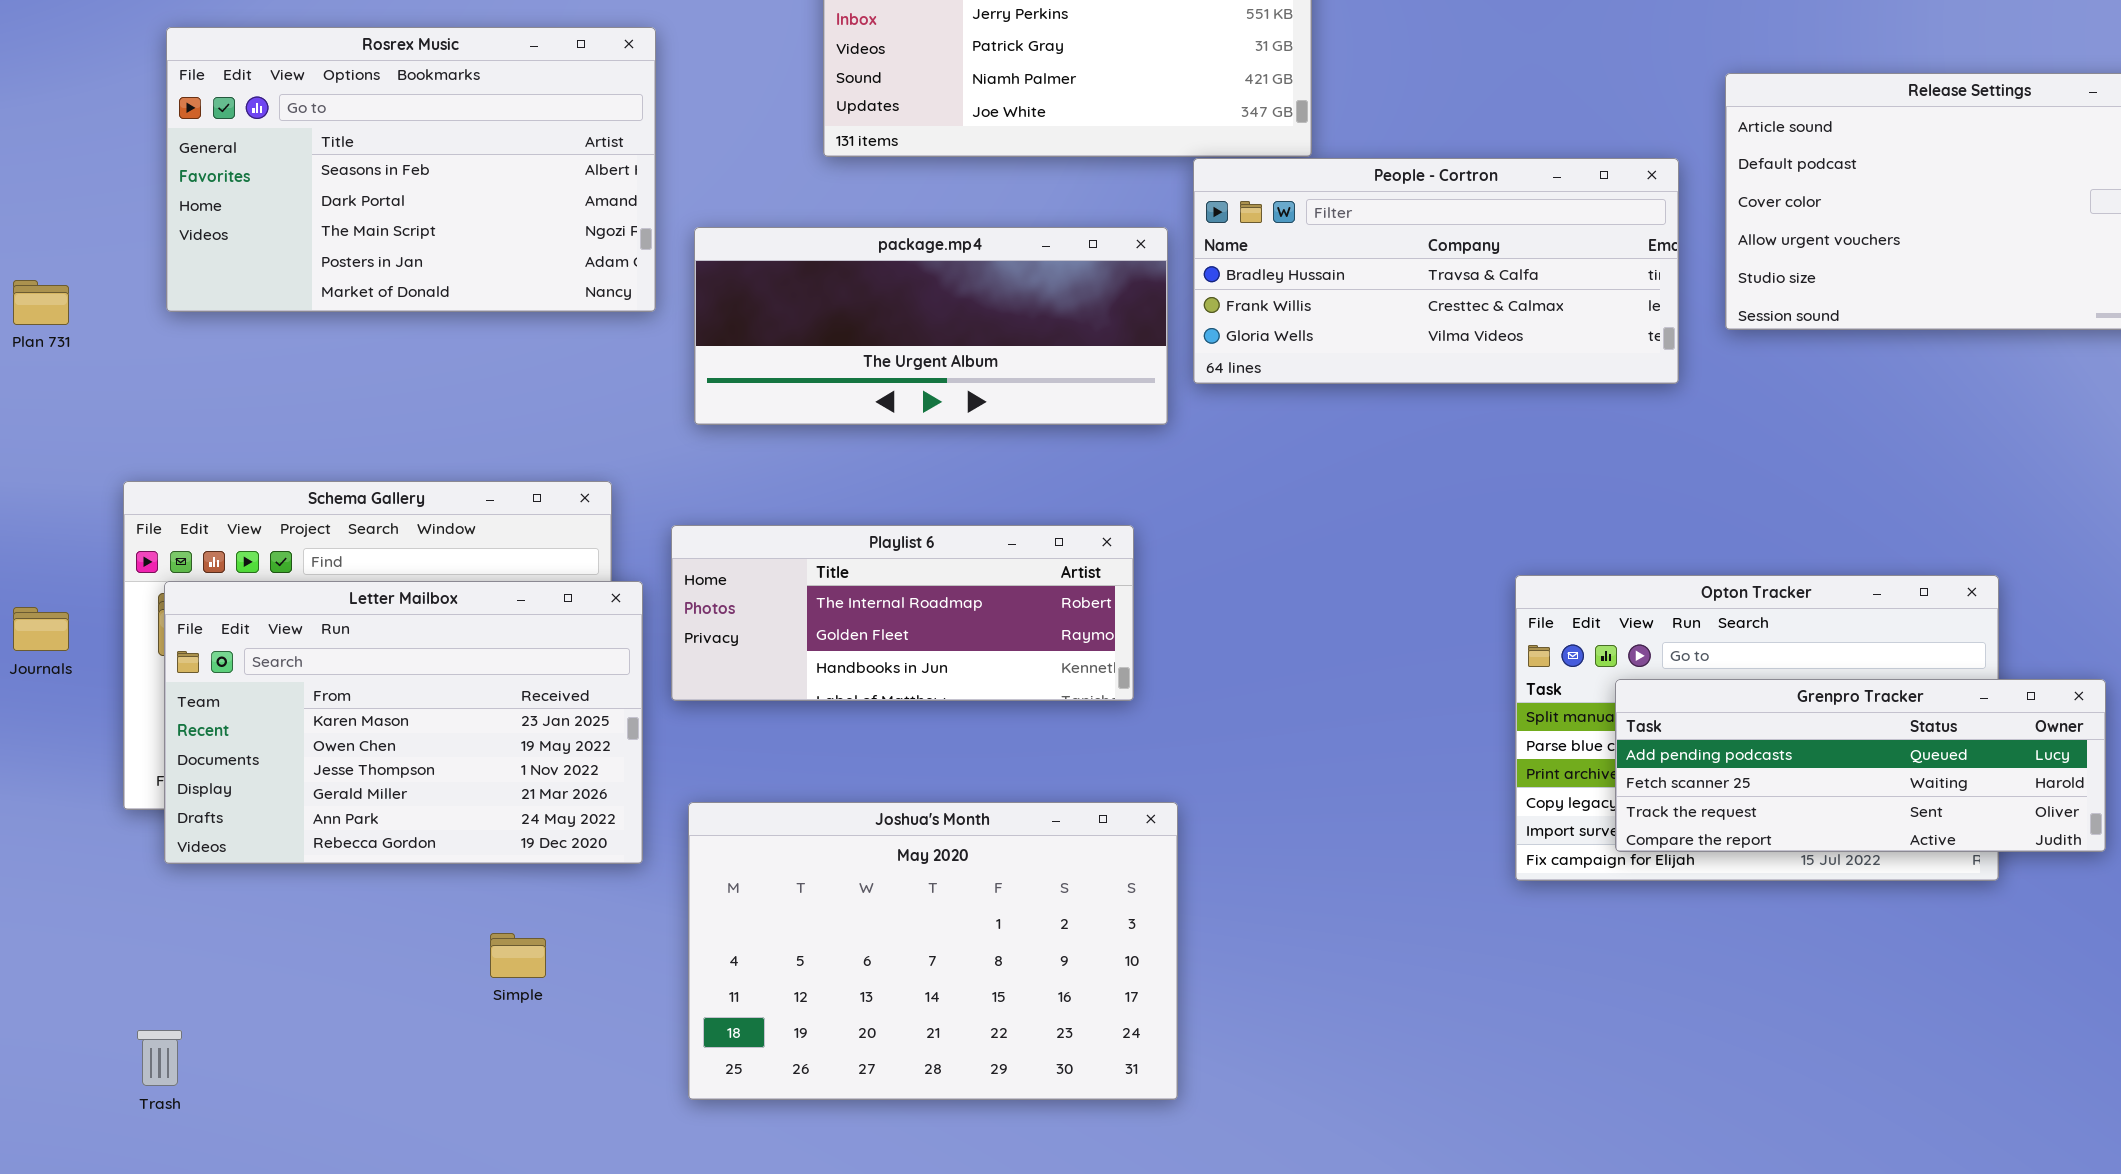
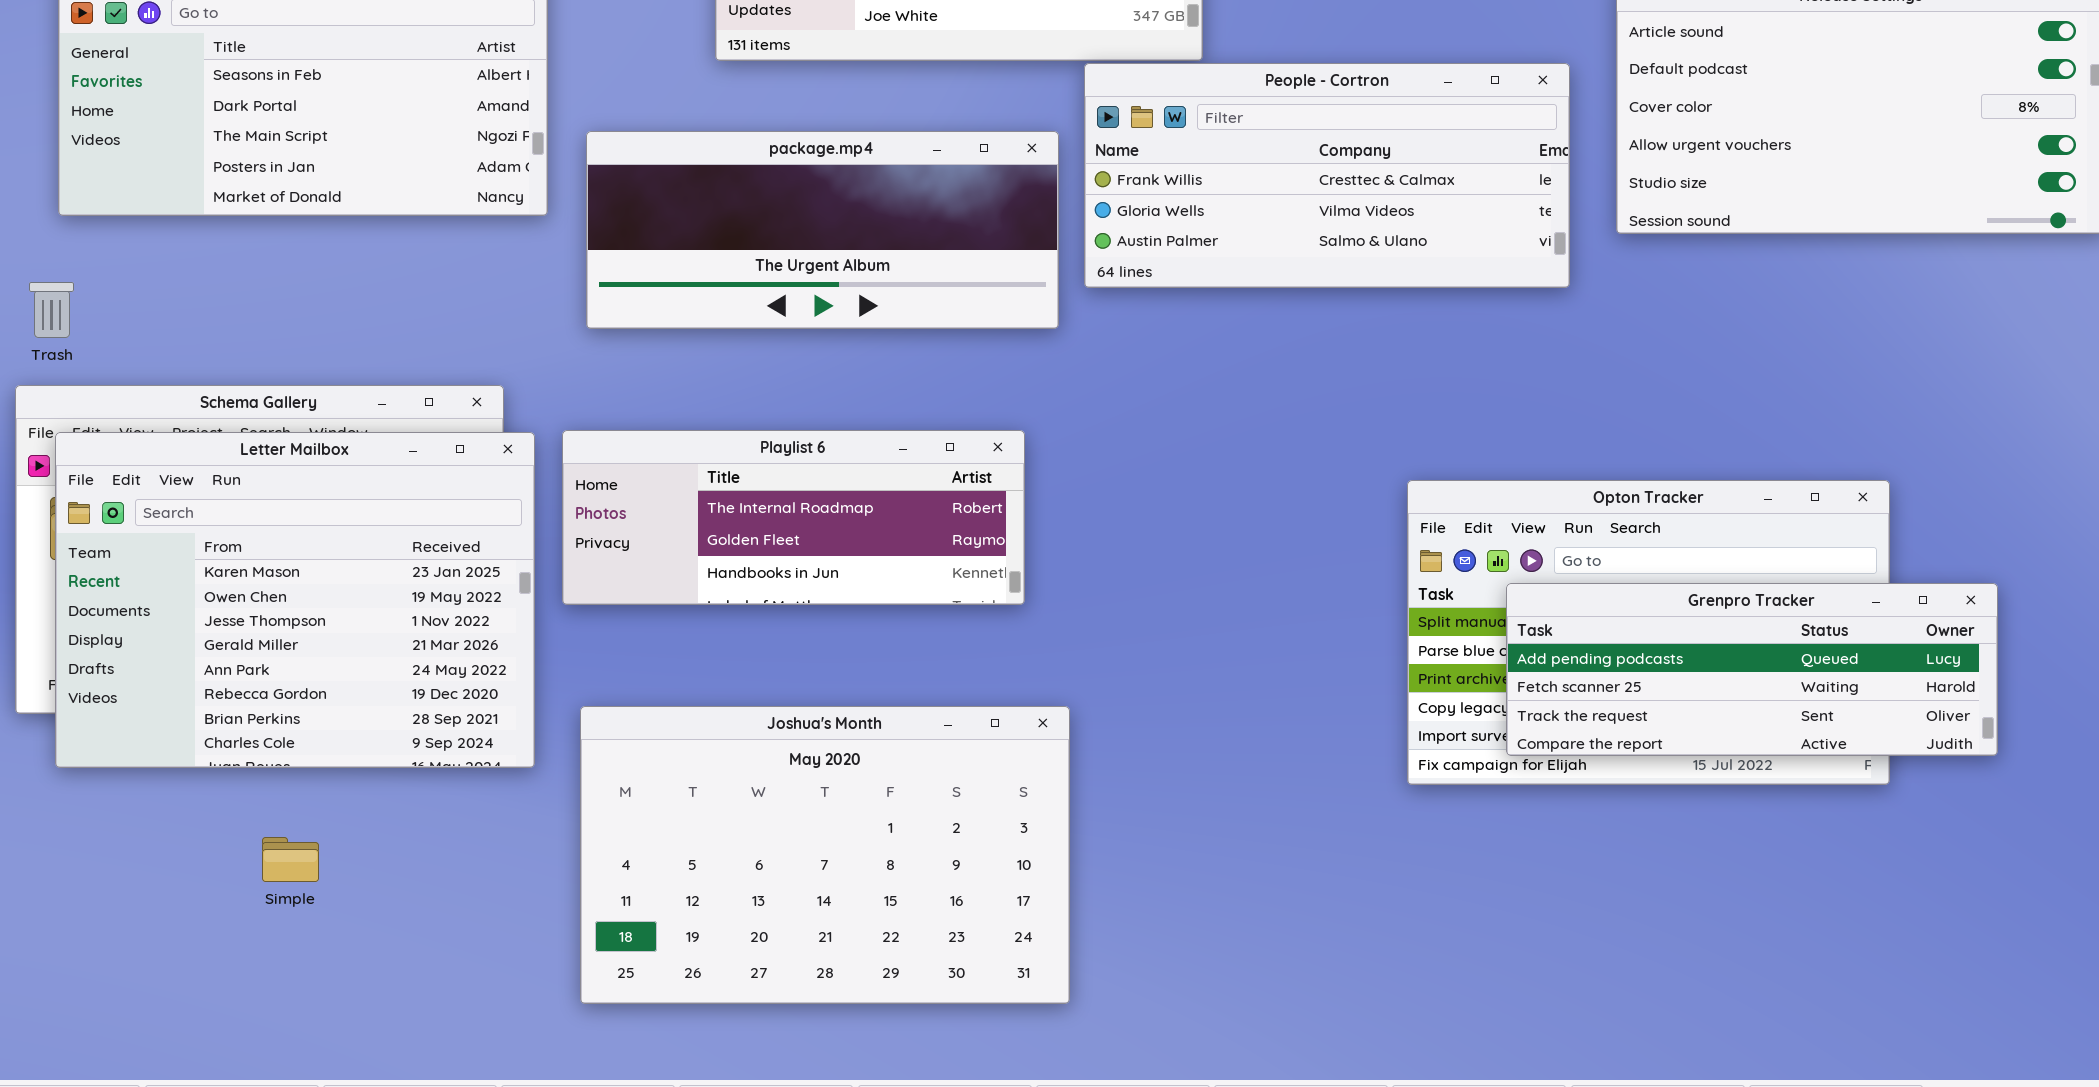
People - Cortron: [1193,158,1679,384] -> [1084,63,1570,288], scrolled down 1 row
Letter Mailbox: [164,581,643,864] -> [55,432,535,768], resized
Simple: [490,933,546,978] -> [262,837,319,882], moved
Trash: [137,1030,182,1086] -> [29,282,74,338], moved

